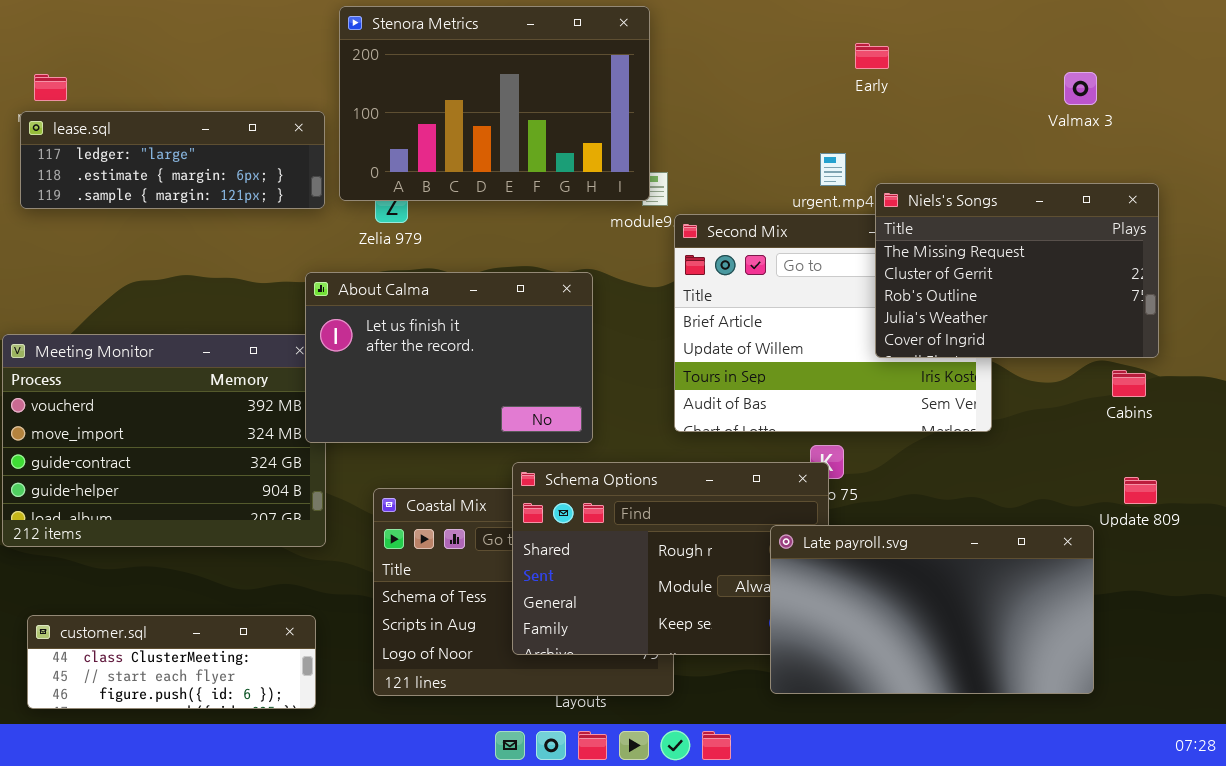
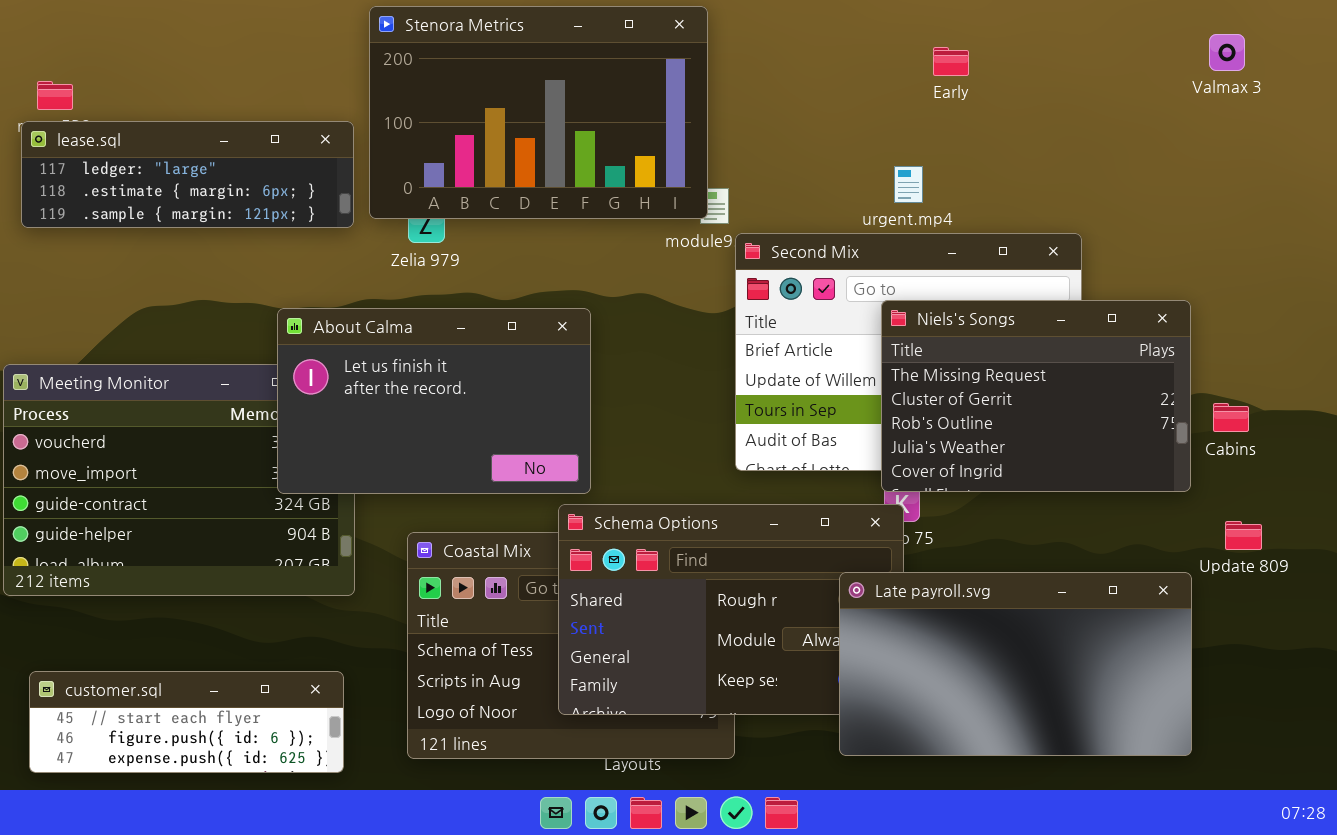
Valmax 3: [1064,72,1097,105] -> [1209,34,1245,71], moved
Niels's Songs: [875,183,1159,358] -> [881,300,1191,492], moved
About Calma: [305,272,593,443] -> [277,308,591,494], moved
customer.sql: [27,615,316,709] -> [29,671,344,773], scrolled down 1 row

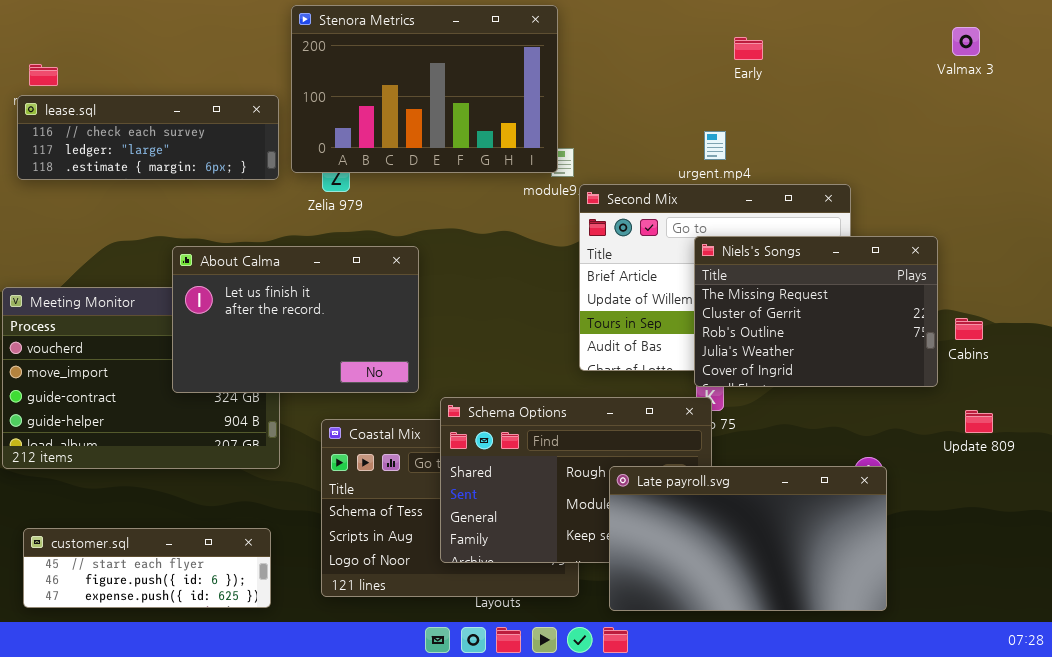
lease.sql: [21,121,354,228] -> [17,95,279,180], scrolled up 1 row
About Calma: [277,308,591,494] -> [172,246,419,393], moved
Late payroll.svg: [839,572,1192,756] -> [609,466,887,611], moved

